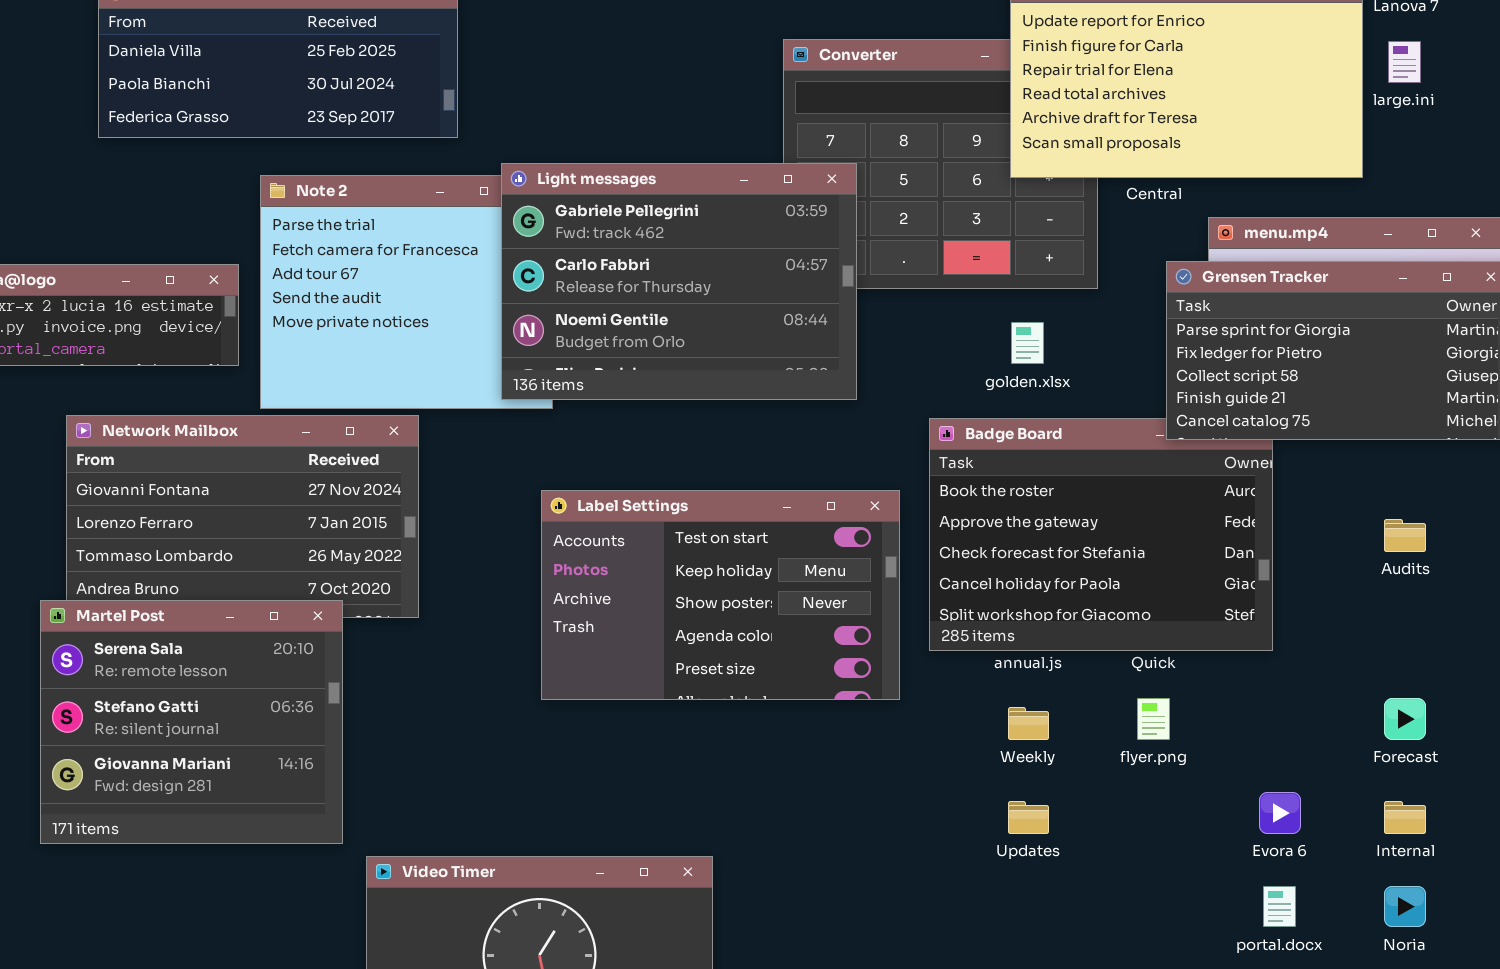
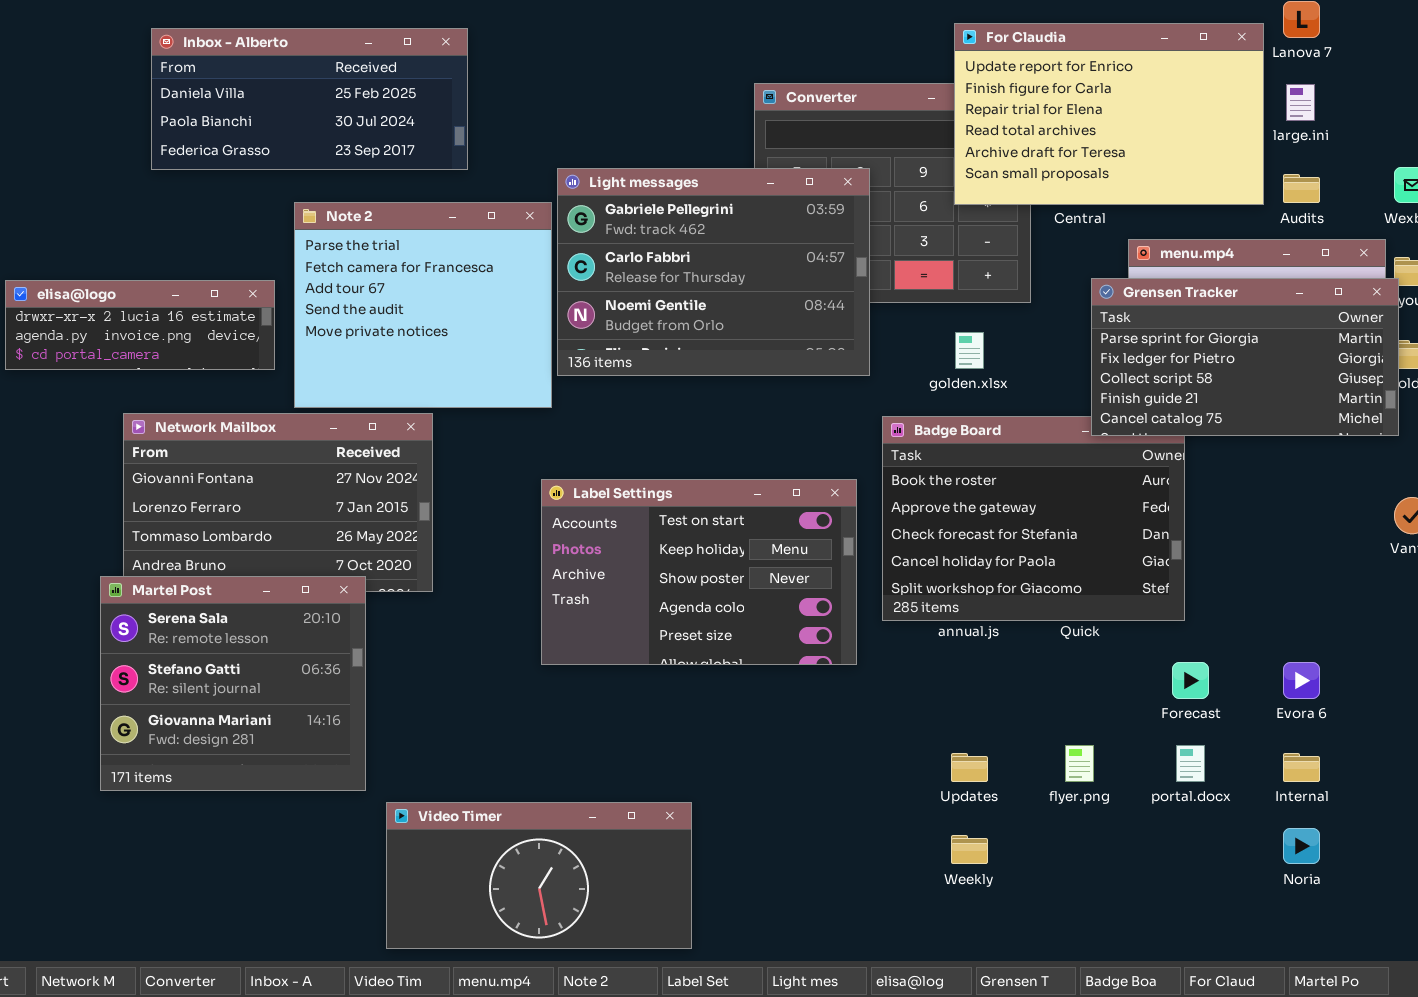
Light messages: [501,163,857,400] -> [557,168,870,376], moved
Audits: [1384,519,1426,552] -> [1283,174,1320,203], moved
flyer.png: [1137,698,1170,740] -> [1065,745,1094,782], moved
Forecast: [1384,698,1426,740] -> [1172,662,1209,699], moved
Weekly: [1008,707,1049,740] -> [951,835,988,864], moved
Evora 6: [1259,792,1301,834] -> [1283,662,1320,699], moved
portal.docx: [1263,886,1296,927] -> [1176,745,1205,782], moved

